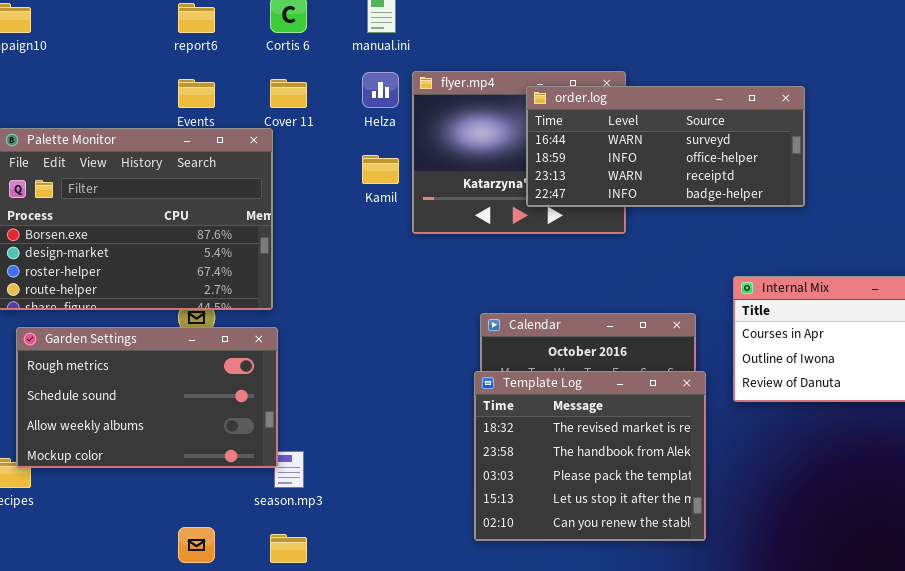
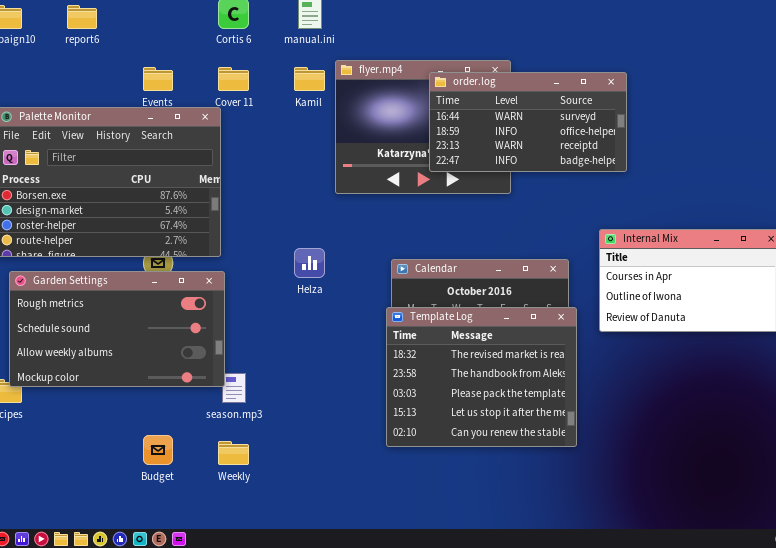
report6: [178,3,215,33] -> [67,5,97,29], moved
Helza: [362,72,399,108] -> [294,248,325,278], moved
order.log: [526,86,805,207] -> [429,72,627,172], resized
Kamil: [362,155,399,184] -> [294,67,325,91], moved

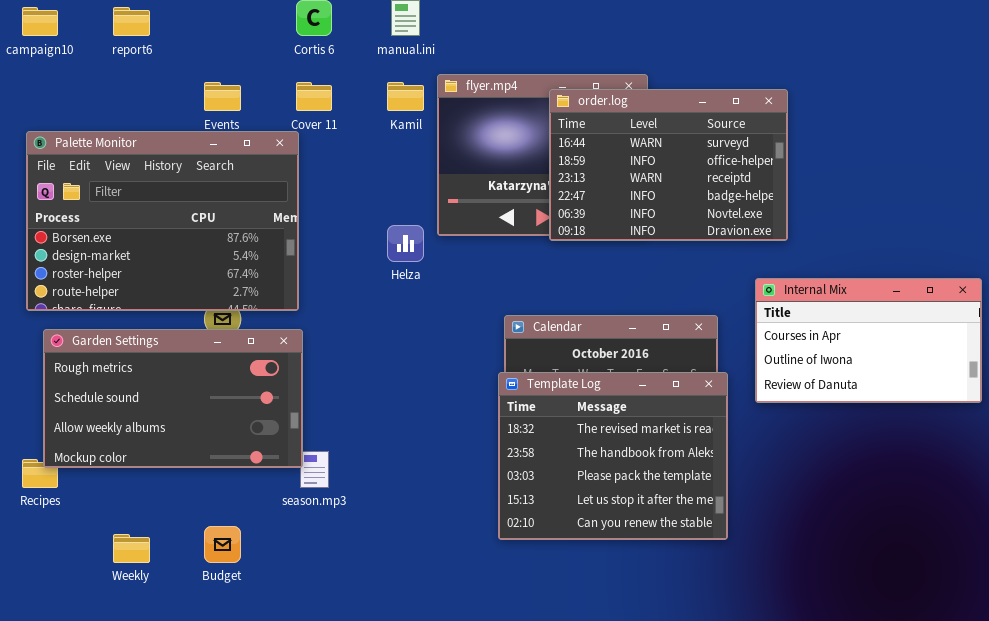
order.log: [429,72,627,172] -> [549,89,788,241], resized
Helza: [294,248,325,278] -> [387,225,424,262], moved
Weekly: [218,441,249,465] -> [113,534,150,563], moved

